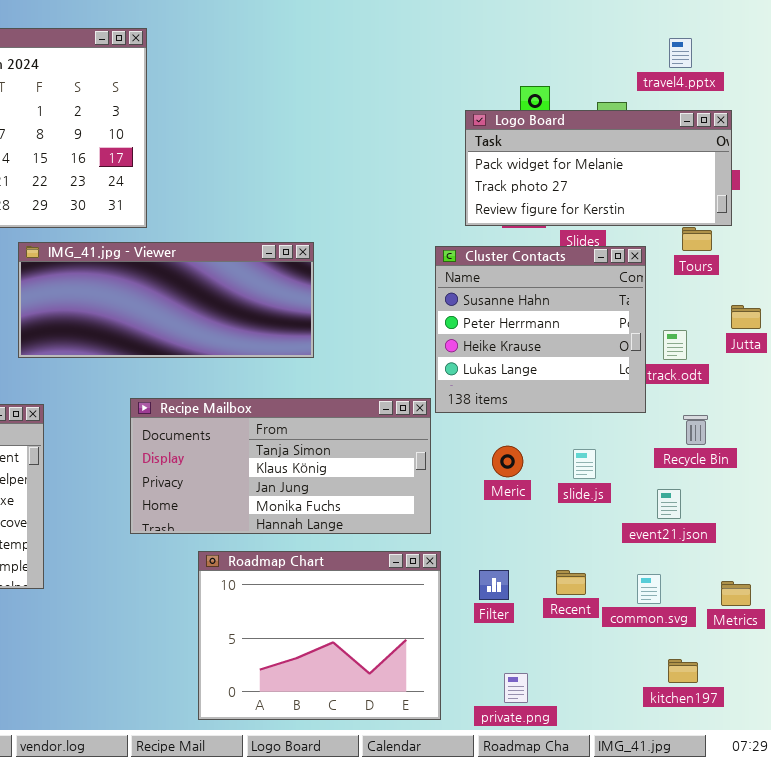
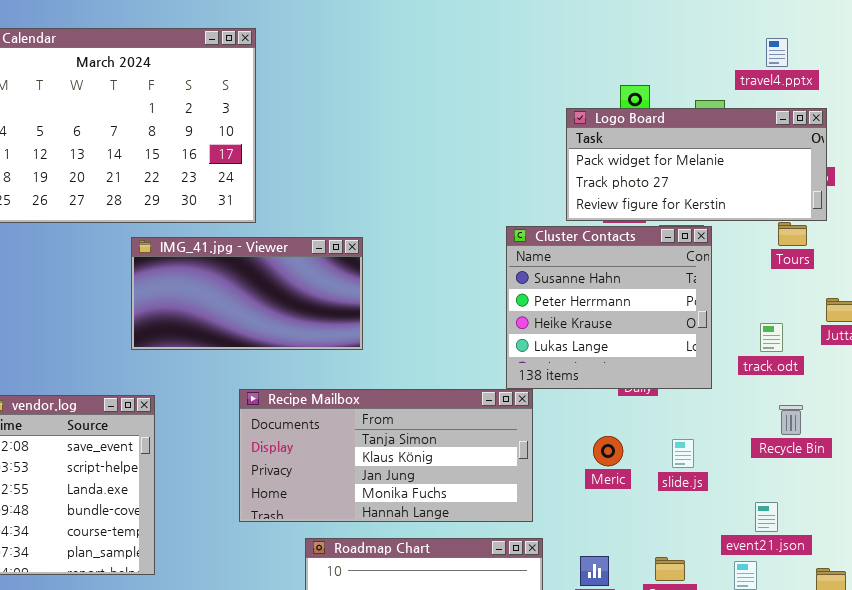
IMG_41.jpg - Viewer: [18,242,314,358] -> [131,237,363,350], resized
Cluster Contacts: [435,246,646,413] -> [506,226,712,389], moved
event21.json: [657,489,681,519] -> [755,502,778,532], moved

